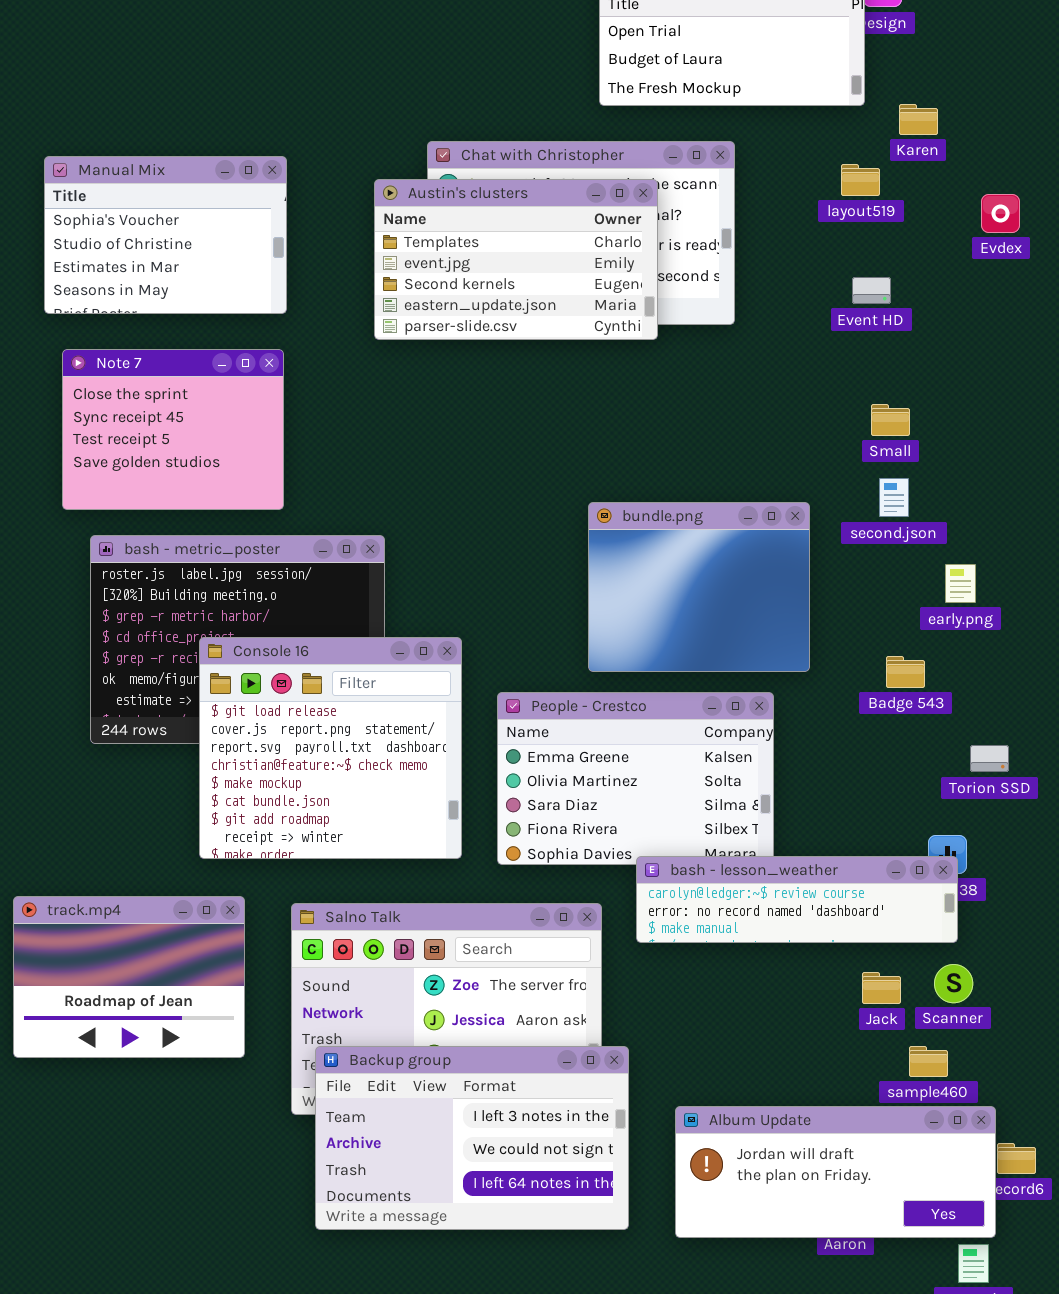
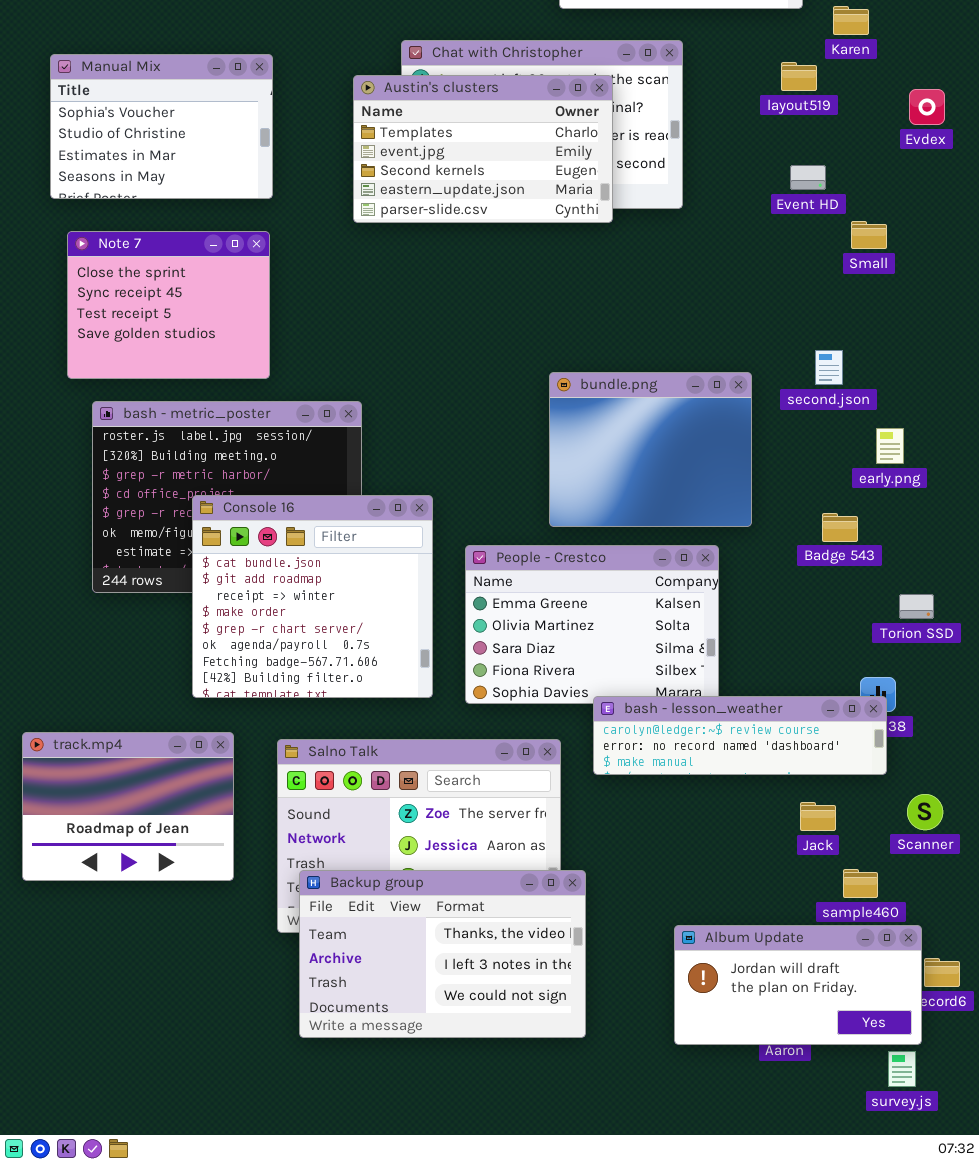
Small: [871,404,910,436] -> [851,221,887,249], moved
Console 16: [199,637,462,859] -> [192,495,433,698], scrolled down 5 rows
Scanner: [934,964,973,1003] -> [907,794,943,830], moved
Backup group: [315,1046,629,1230] -> [299,870,586,1038], scrolled up 1 row
Album Update: [675,1106,996,1238] -> [674,925,922,1045], resized

